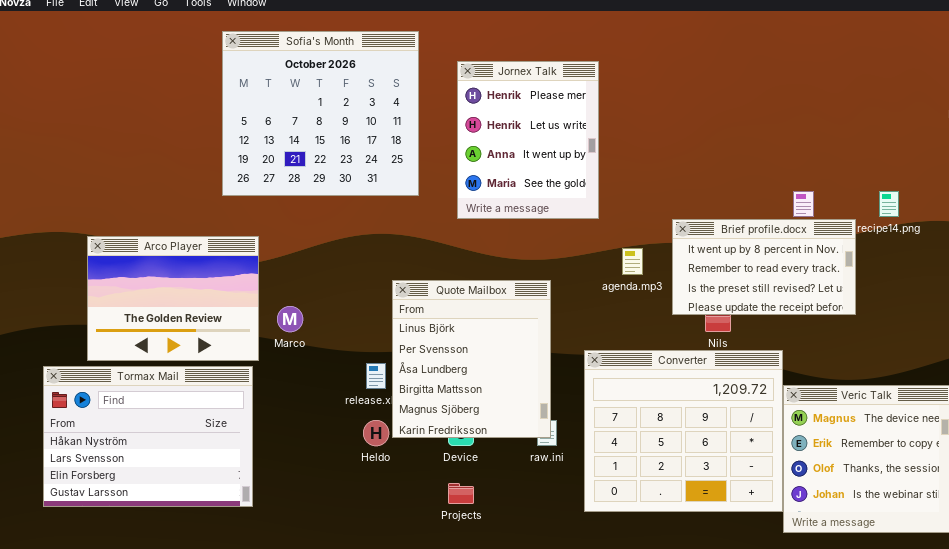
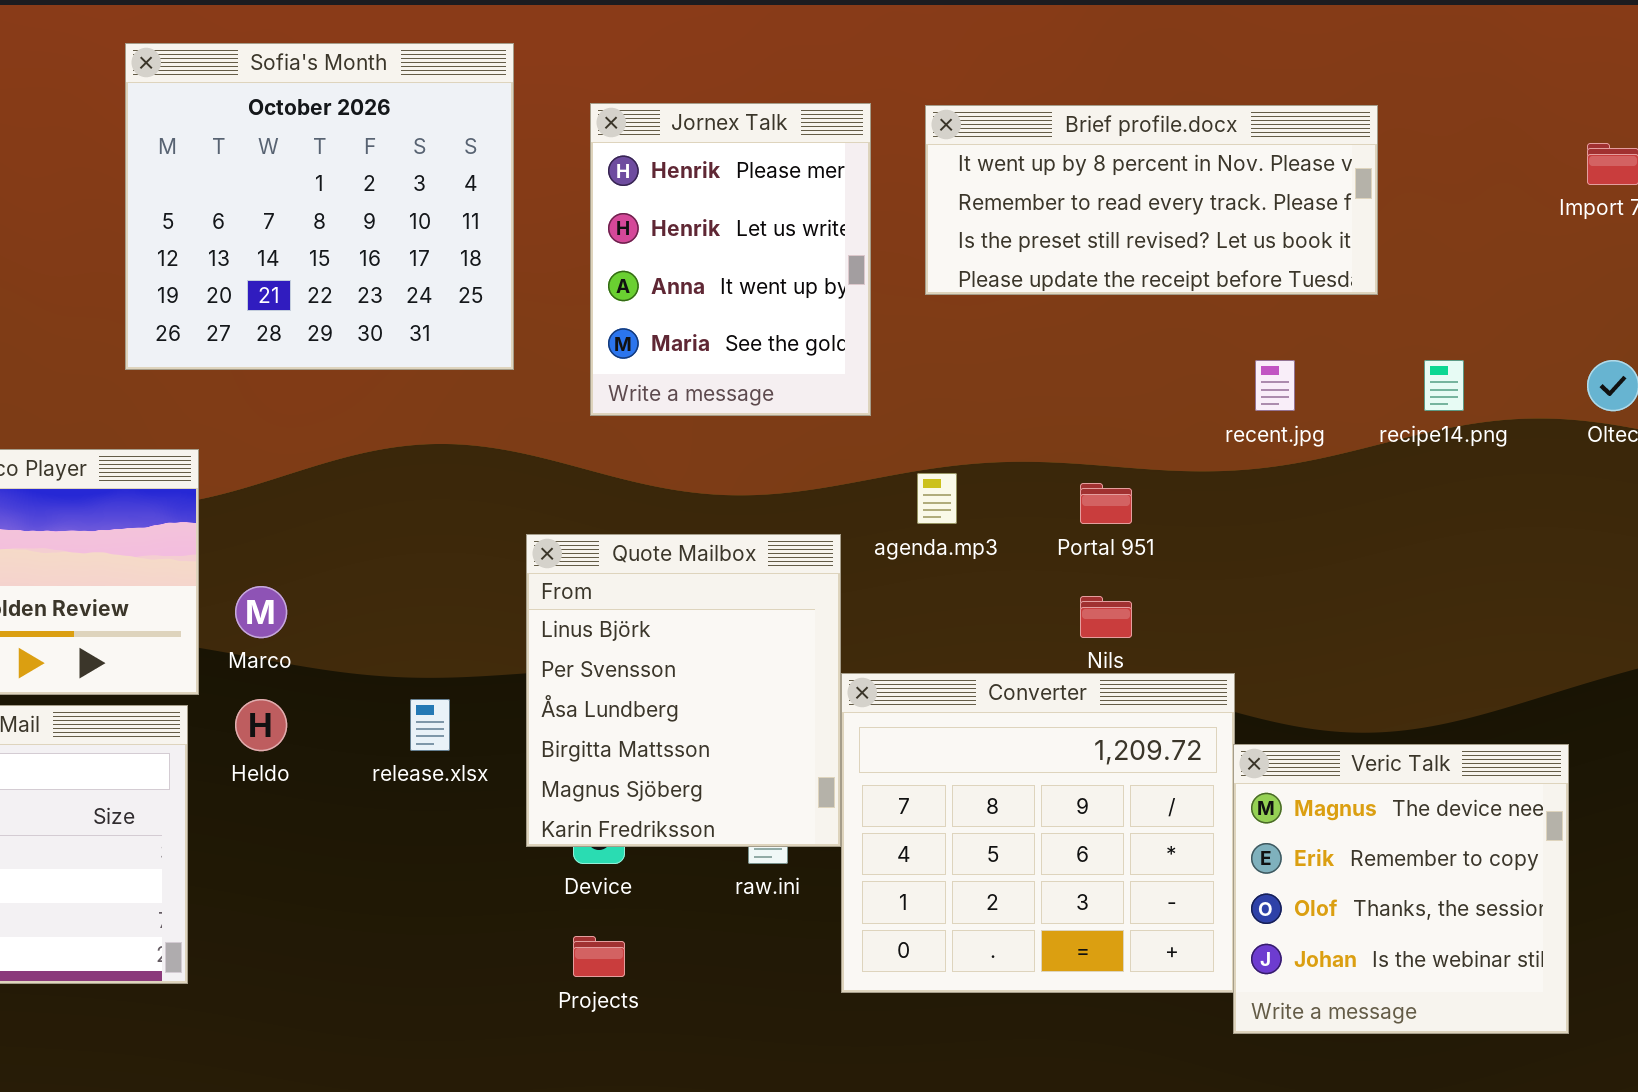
Brief profile.docx: [672,219,856,315] -> [925,105,1378,295], moved, resized
Quote Mailbox: [392,280,551,438] -> [526,534,841,847], moved
Heldo: [363,420,389,446] -> [235,699,287,751], moved

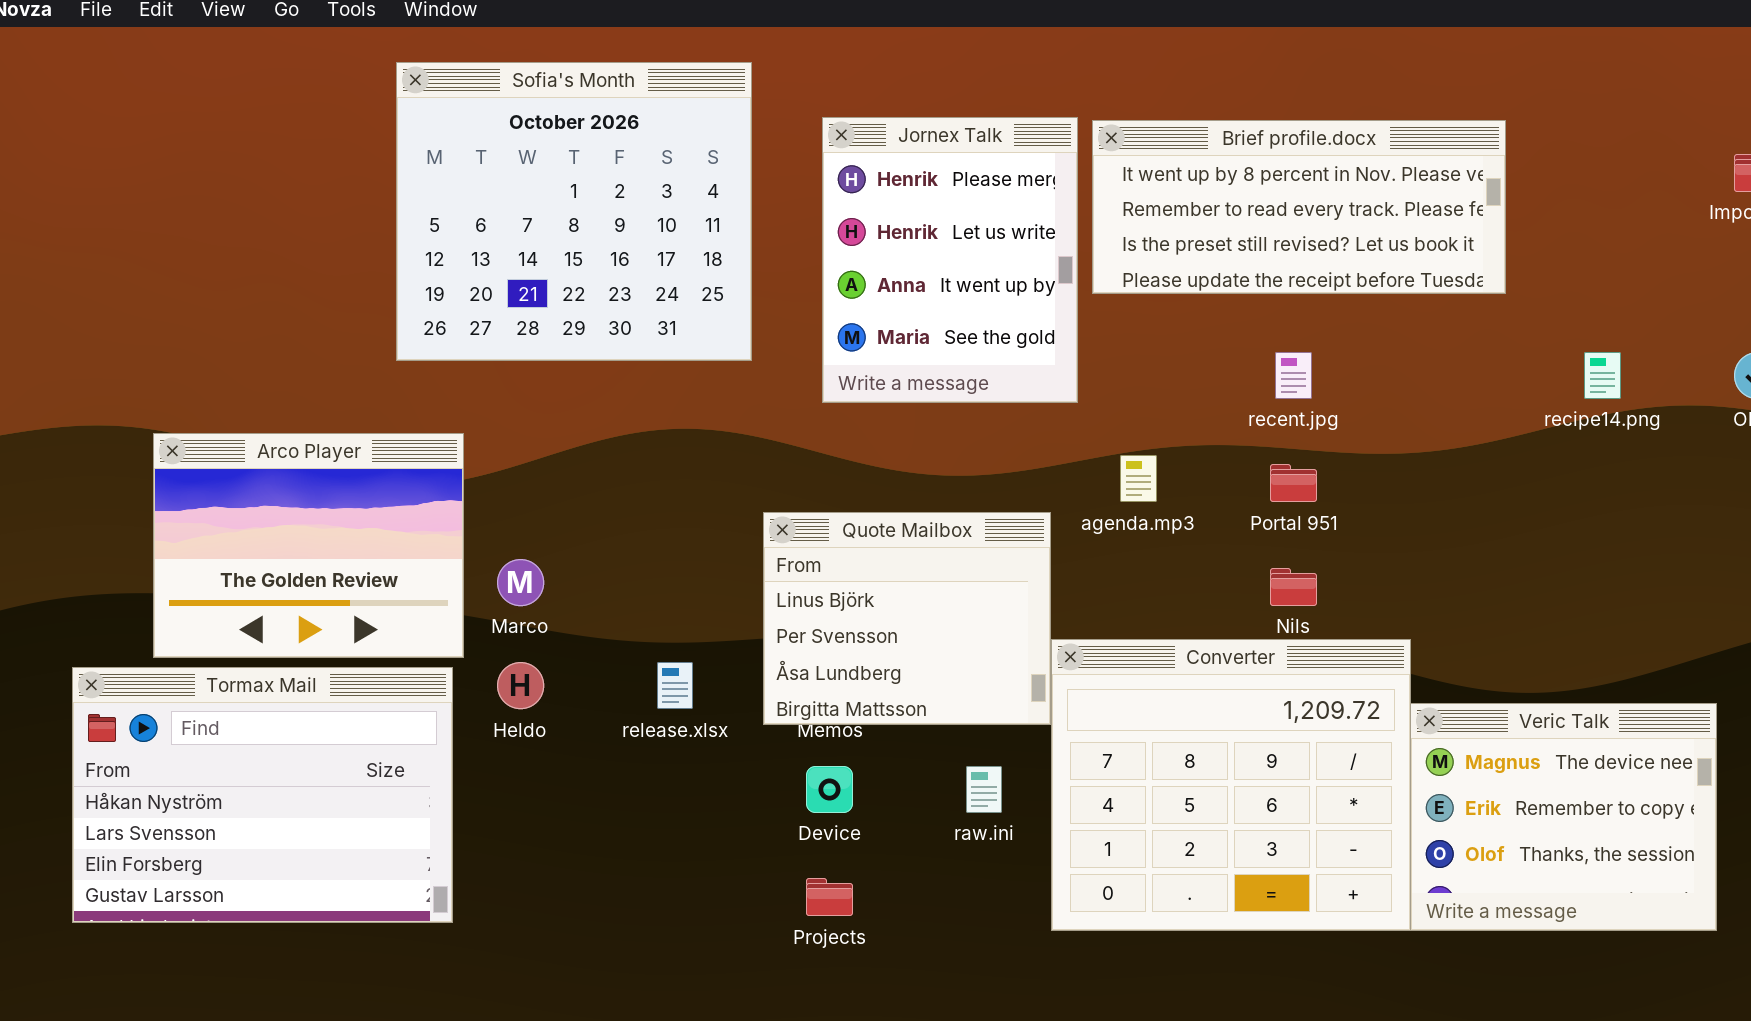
Brief profile.docx: [925,105,1378,295] -> [1092,120,1506,294], moved
recent.jpg: [1255,360,1295,411] -> [1275,352,1312,399], moved
Quote Mailbox: [526,534,841,847] -> [763,512,1051,725], resized
Veric Talk: [1233,744,1569,1034] -> [1410,703,1717,931], resized

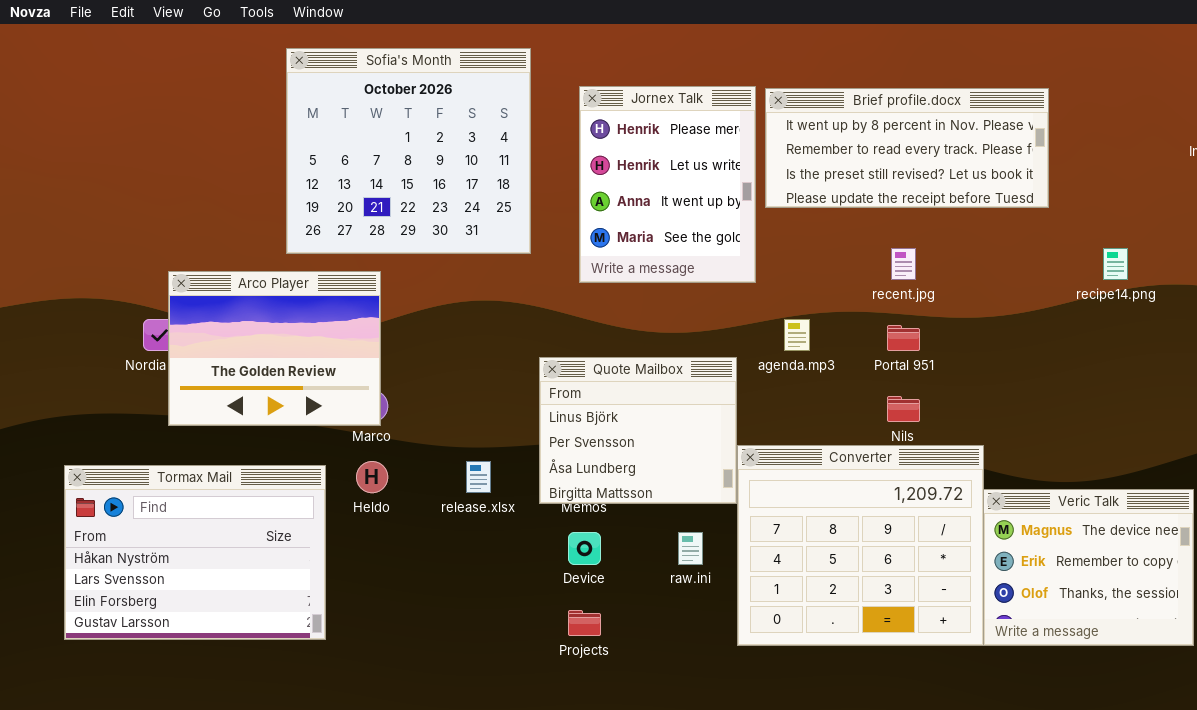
Arco Player: [153,433,464,658] -> [168,271,381,426], moved

